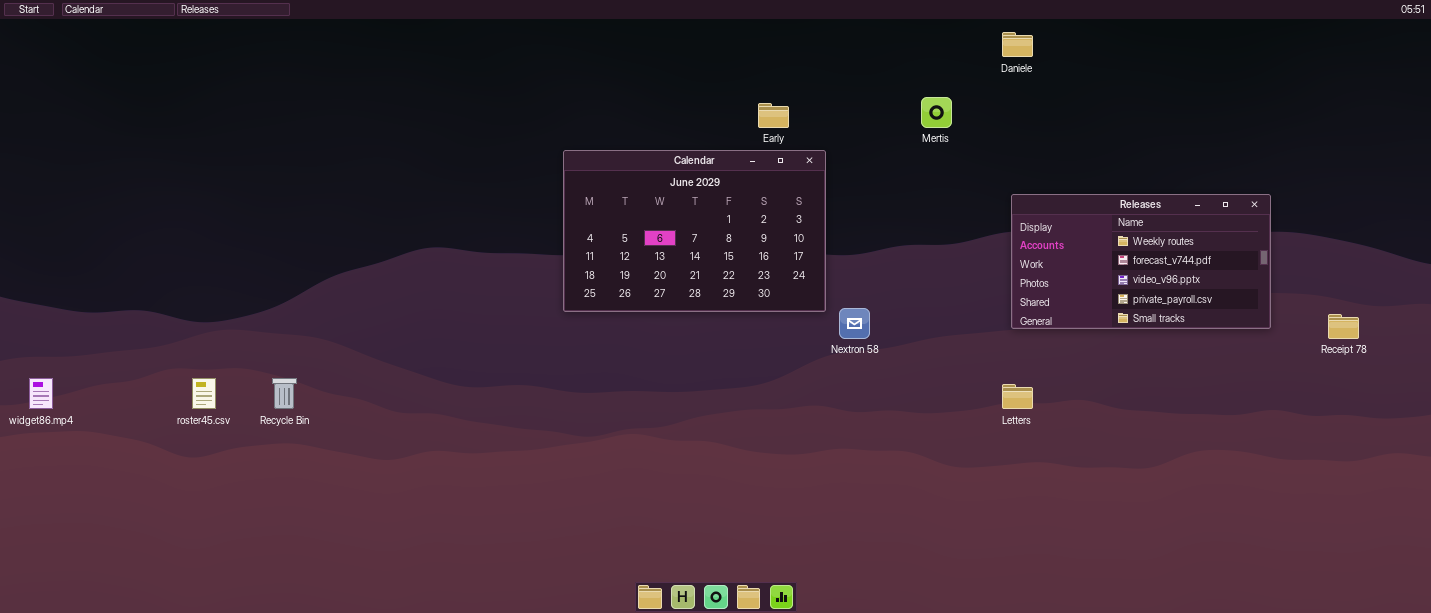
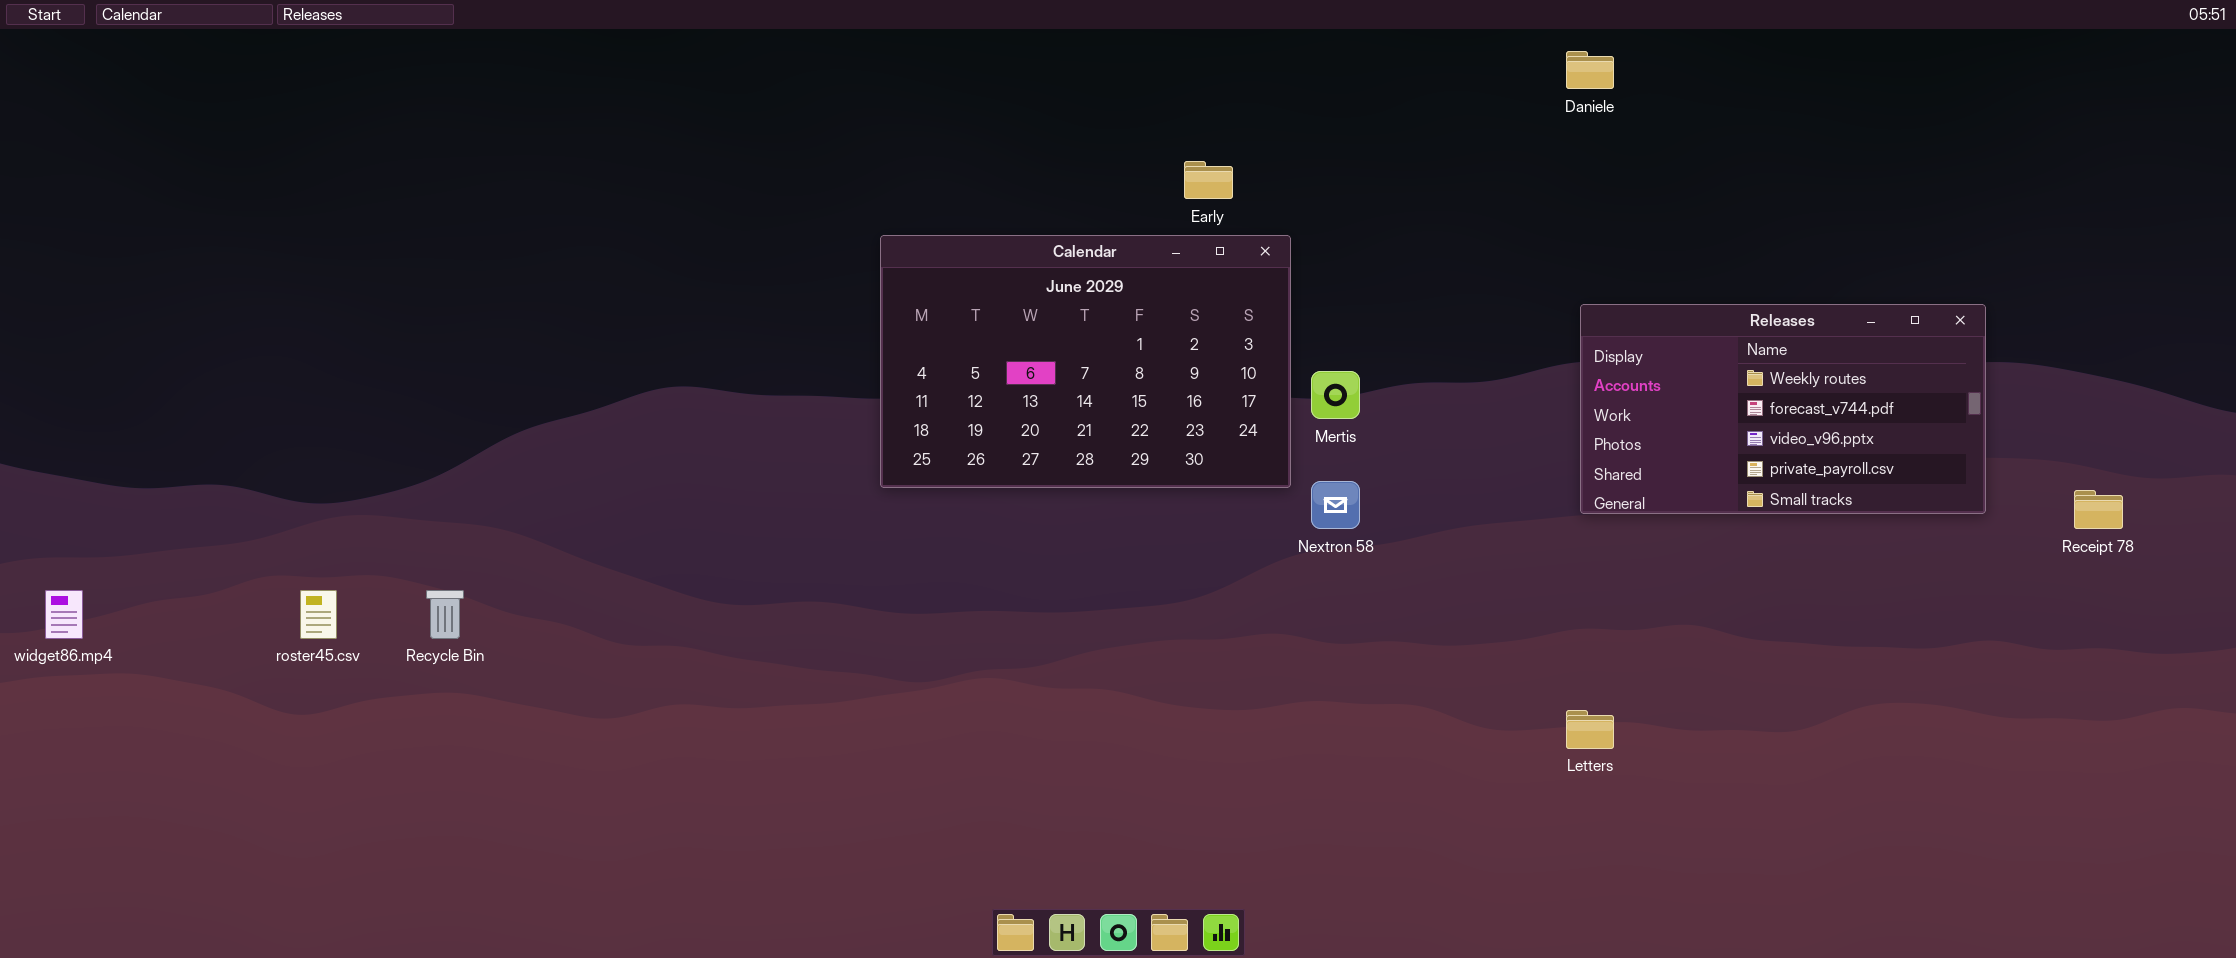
Mertis: [921,97,952,128] -> [1311,371,1360,419], moved
Letters: [1002,384,1033,409] -> [1566,710,1614,749], moved

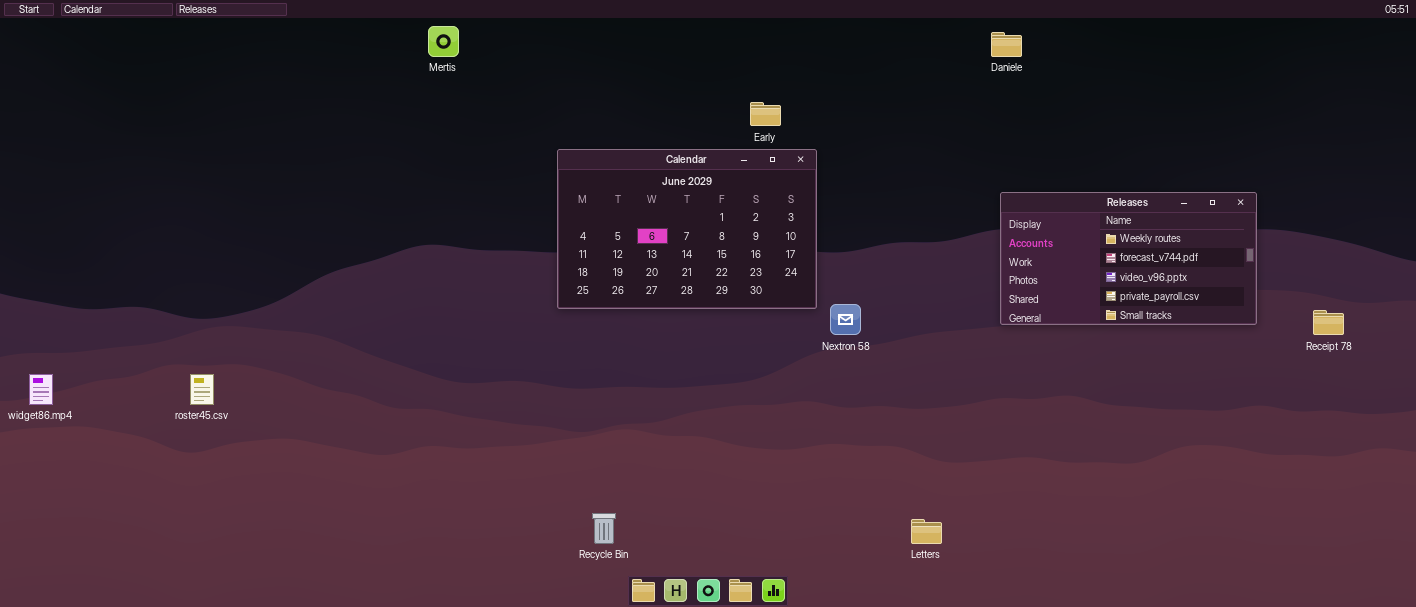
Mertis: [1311,371,1360,419] -> [428,26,459,57], moved
Recycle Bin: [426,590,464,639] -> [592,513,616,544], moved
Letters: [1566,710,1614,749] -> [911,519,942,544], moved

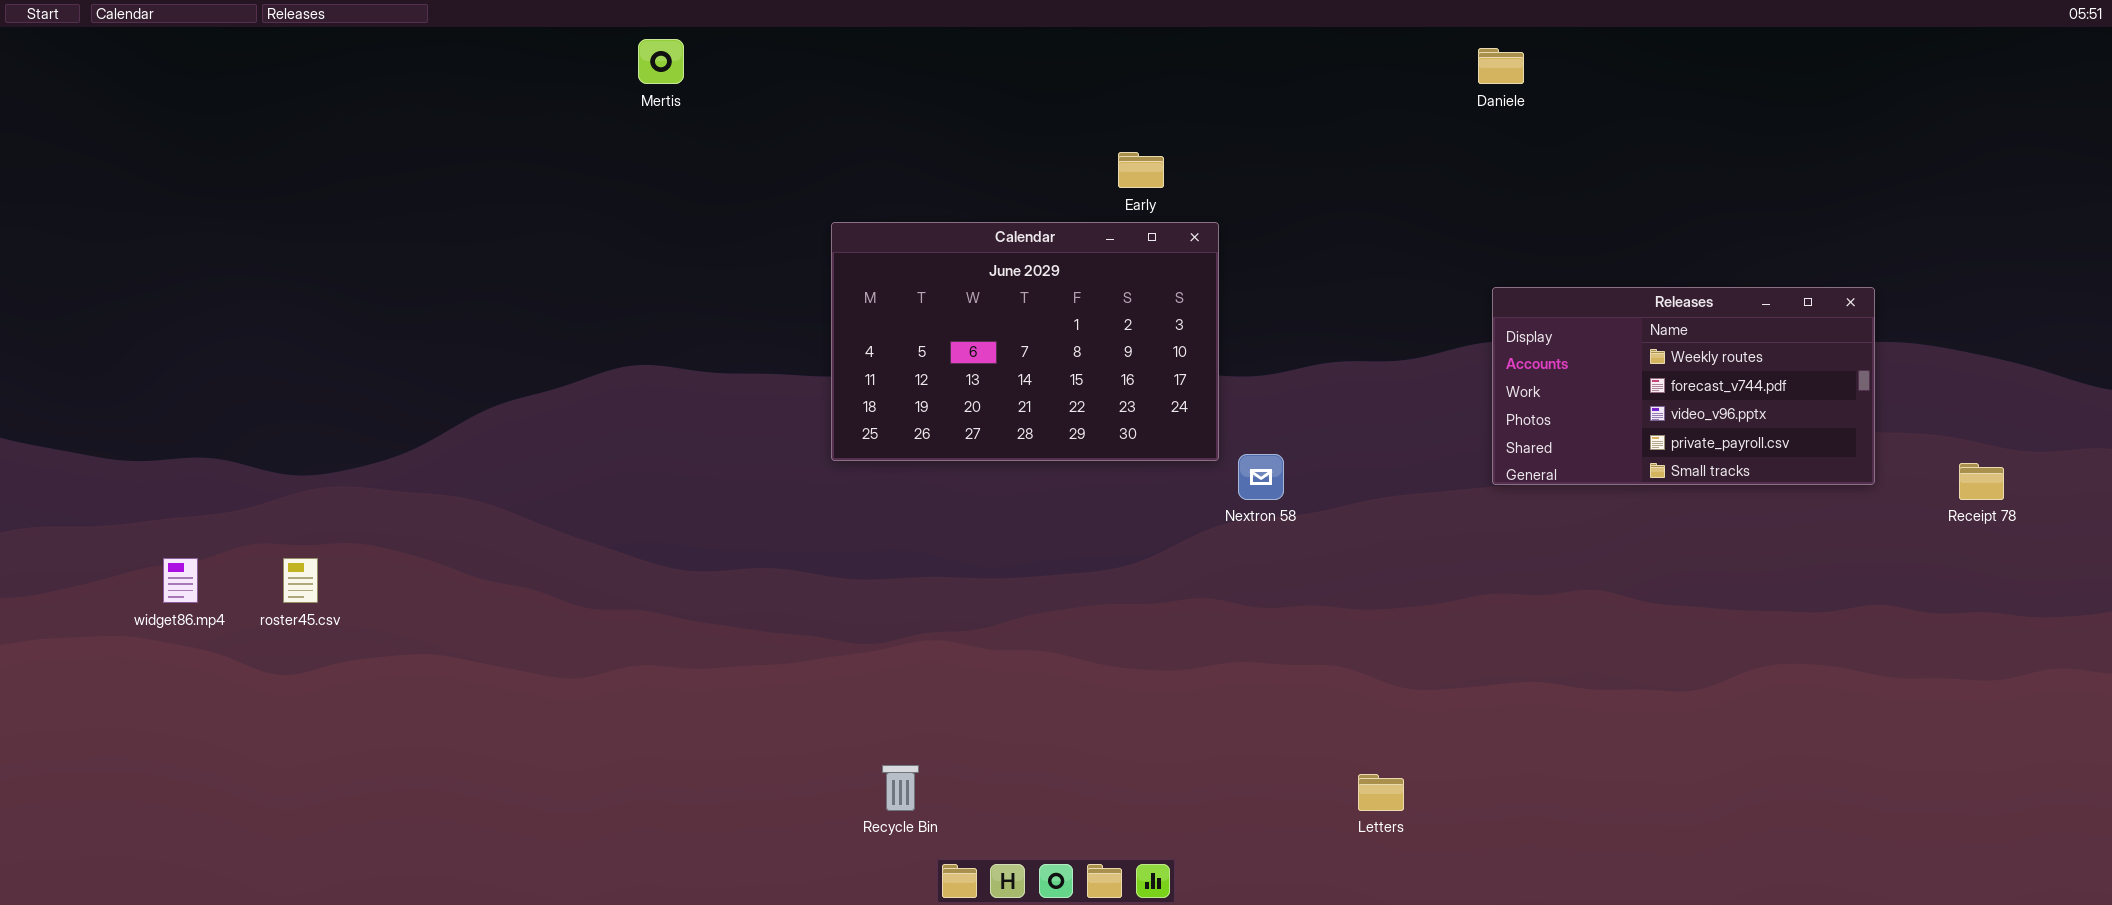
widget86.mp4: [29,374,53,405] -> [163,558,198,603], moved

